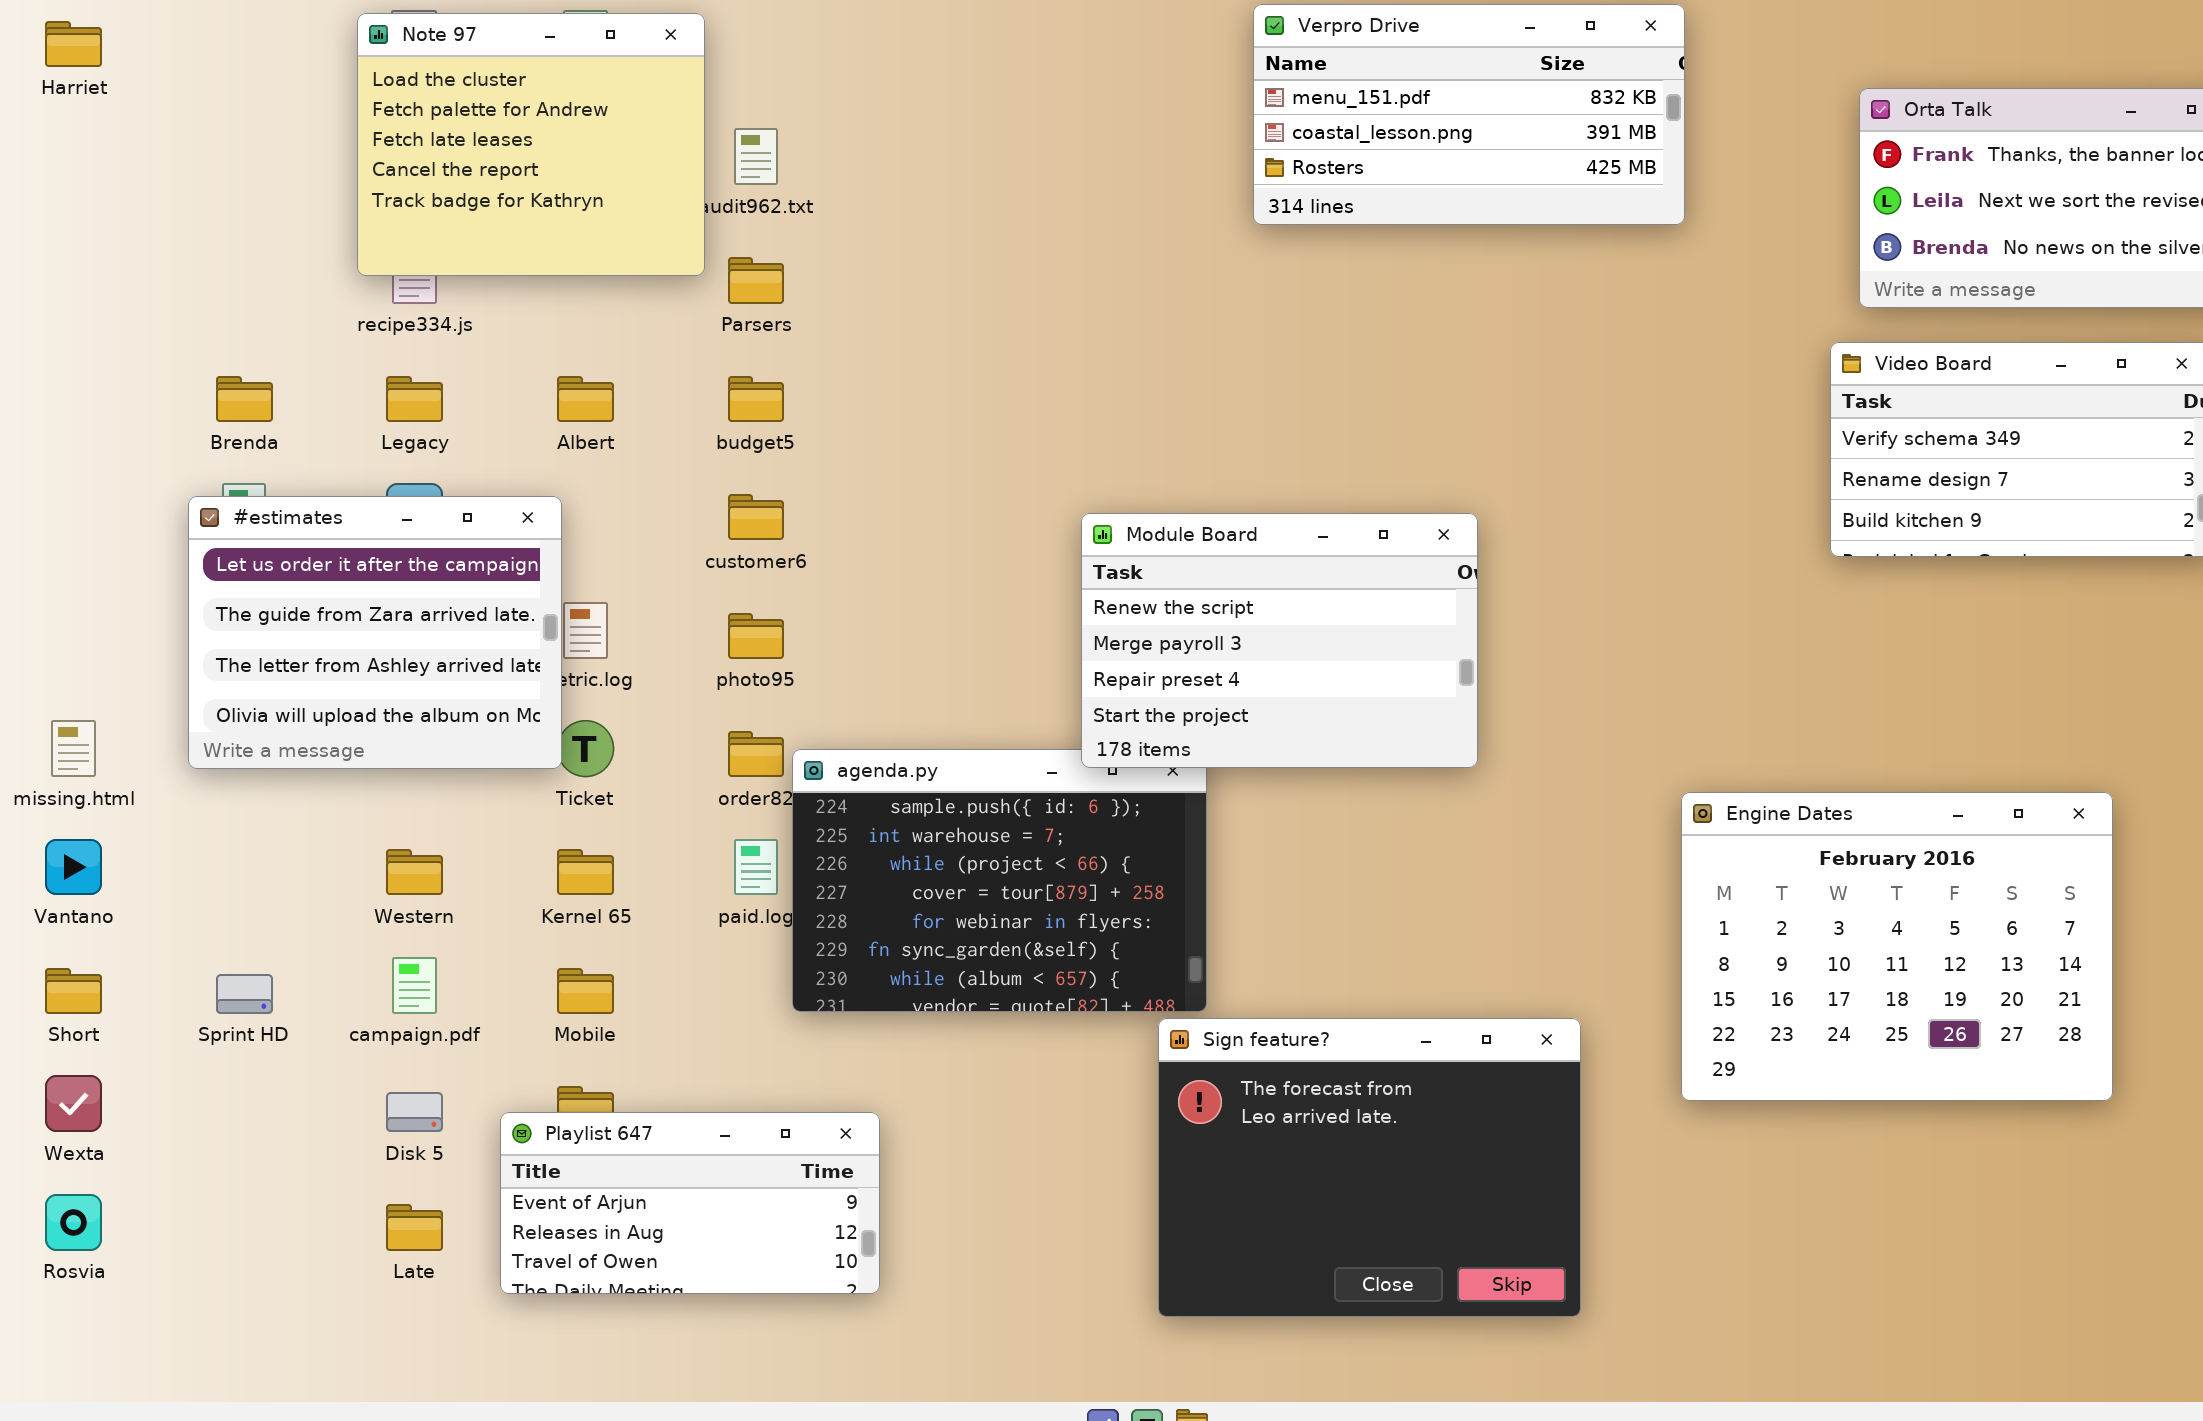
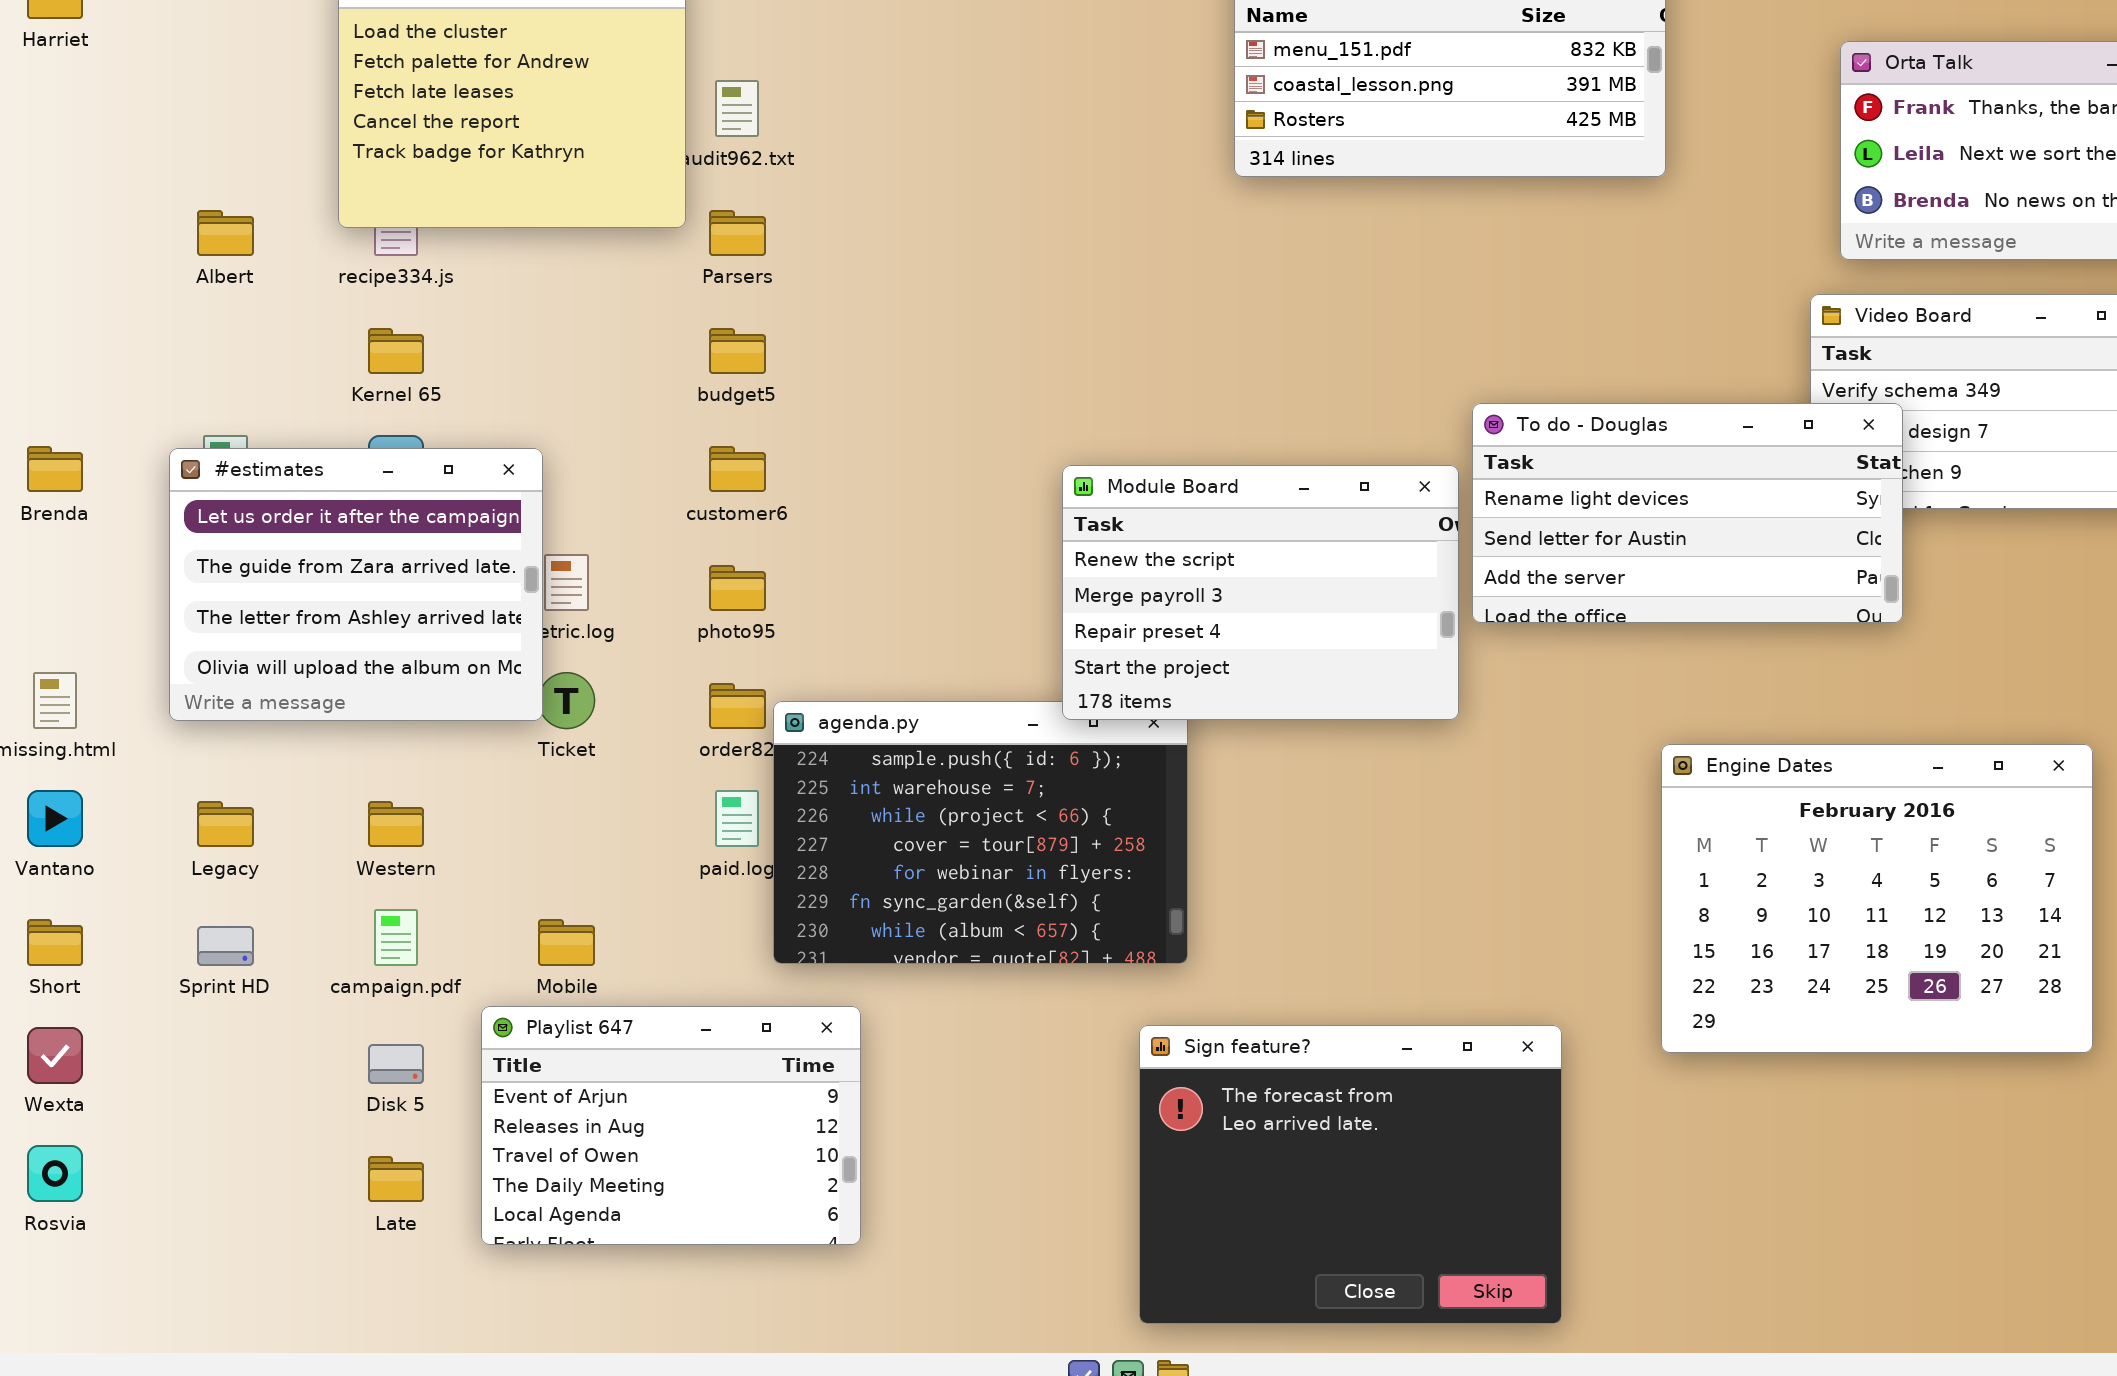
Brenda: [216,376,273,422] -> [27,446,83,492], moved
Legacy: [386,376,443,422] -> [197,801,254,847], moved
Albert: [557,376,614,422] -> [197,210,254,256], moved
To do - Douglas: none -> [1472,403,1903,623], opened
Kernel 65: [557,849,614,895] -> [368,328,424,374], moved
Sign feature?: [1158,1018,1581,1317] -> [1139,1025,1562,1324], moved
Playlist 647: [500,1112,880,1294] -> [481,1006,861,1245], resized

